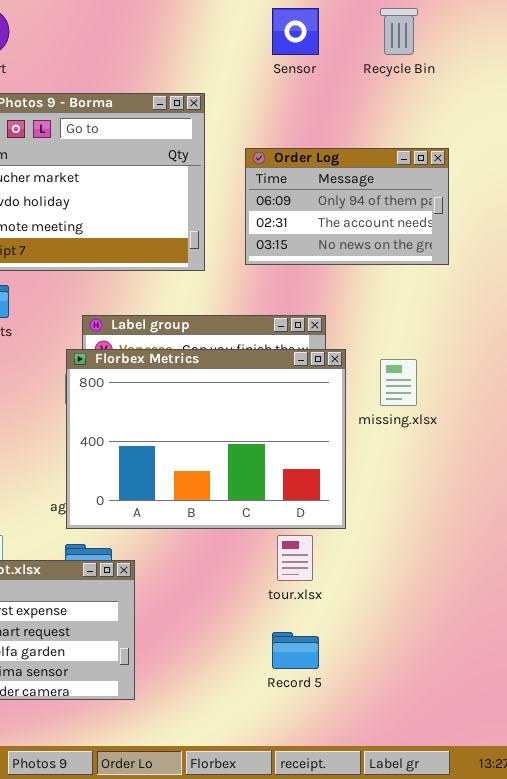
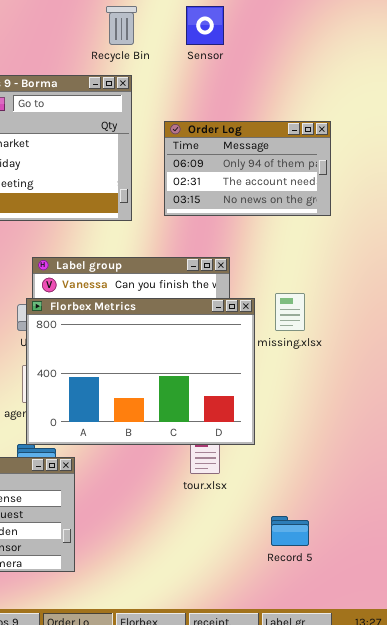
Recycle Bin: [380,8,418,55] -> [106,6,137,45], moved
Florbex Metrics: [66,349,346,529] -> [26,298,255,445], moved
Record 5: [272,632,319,669] -> [271,516,309,546], moved

